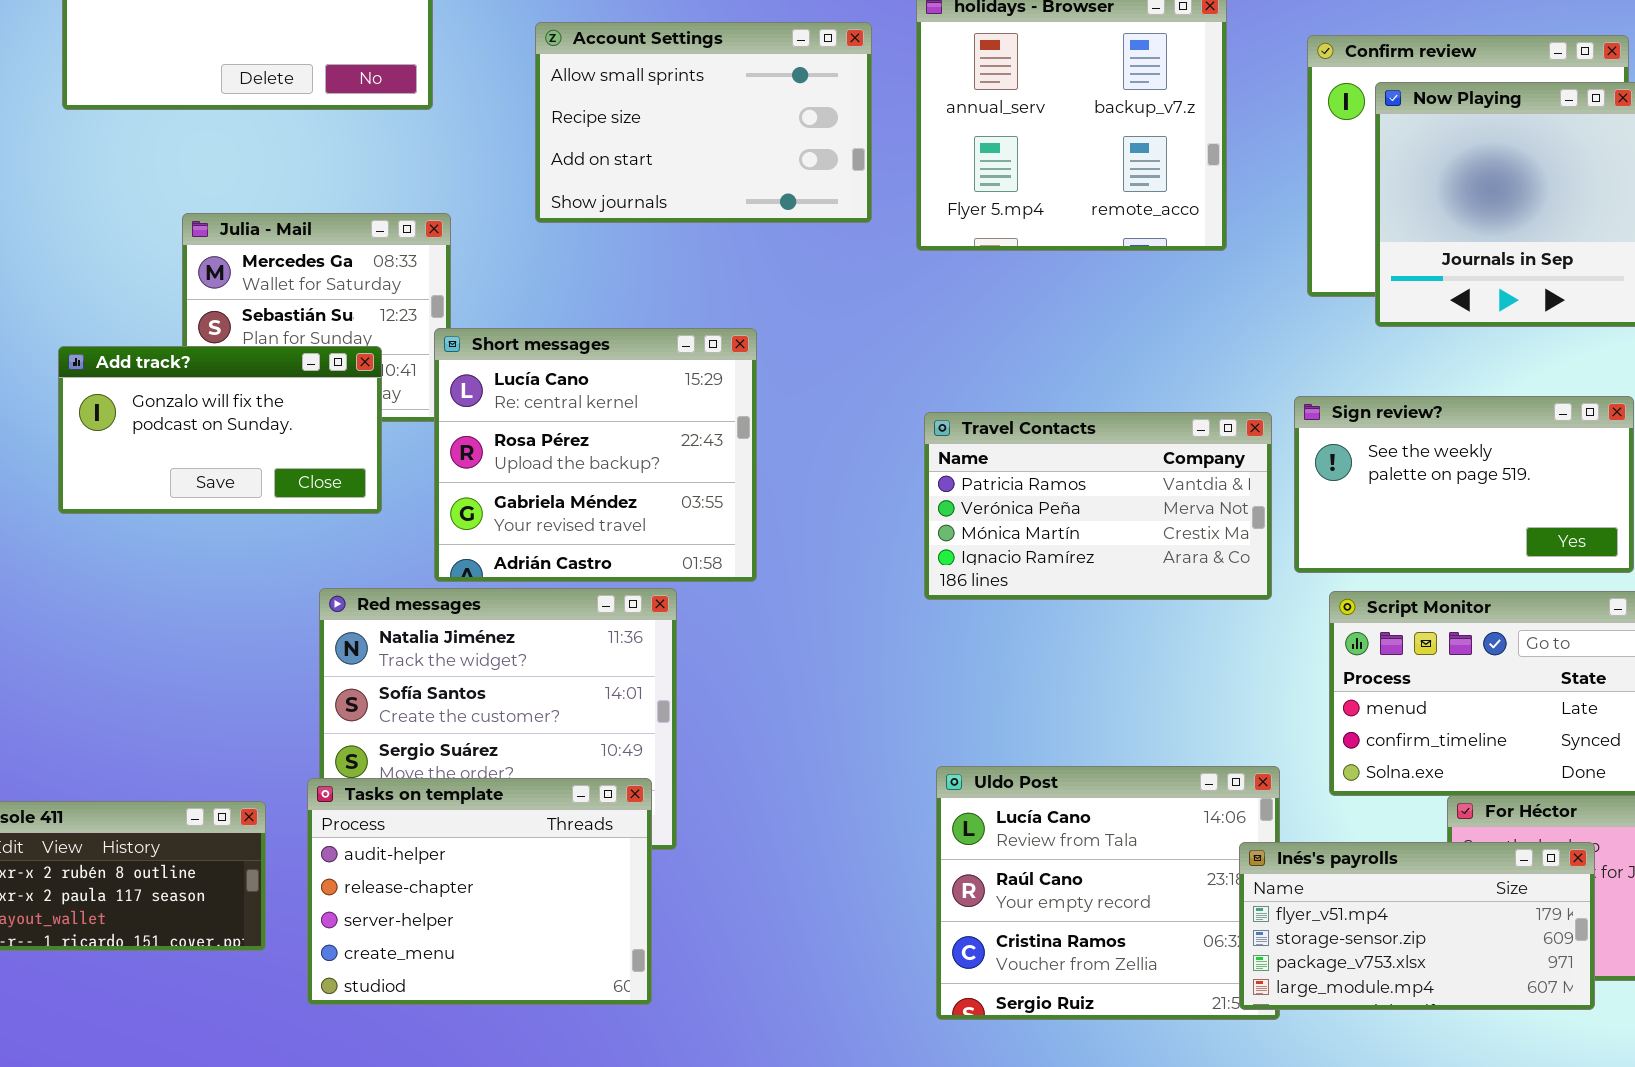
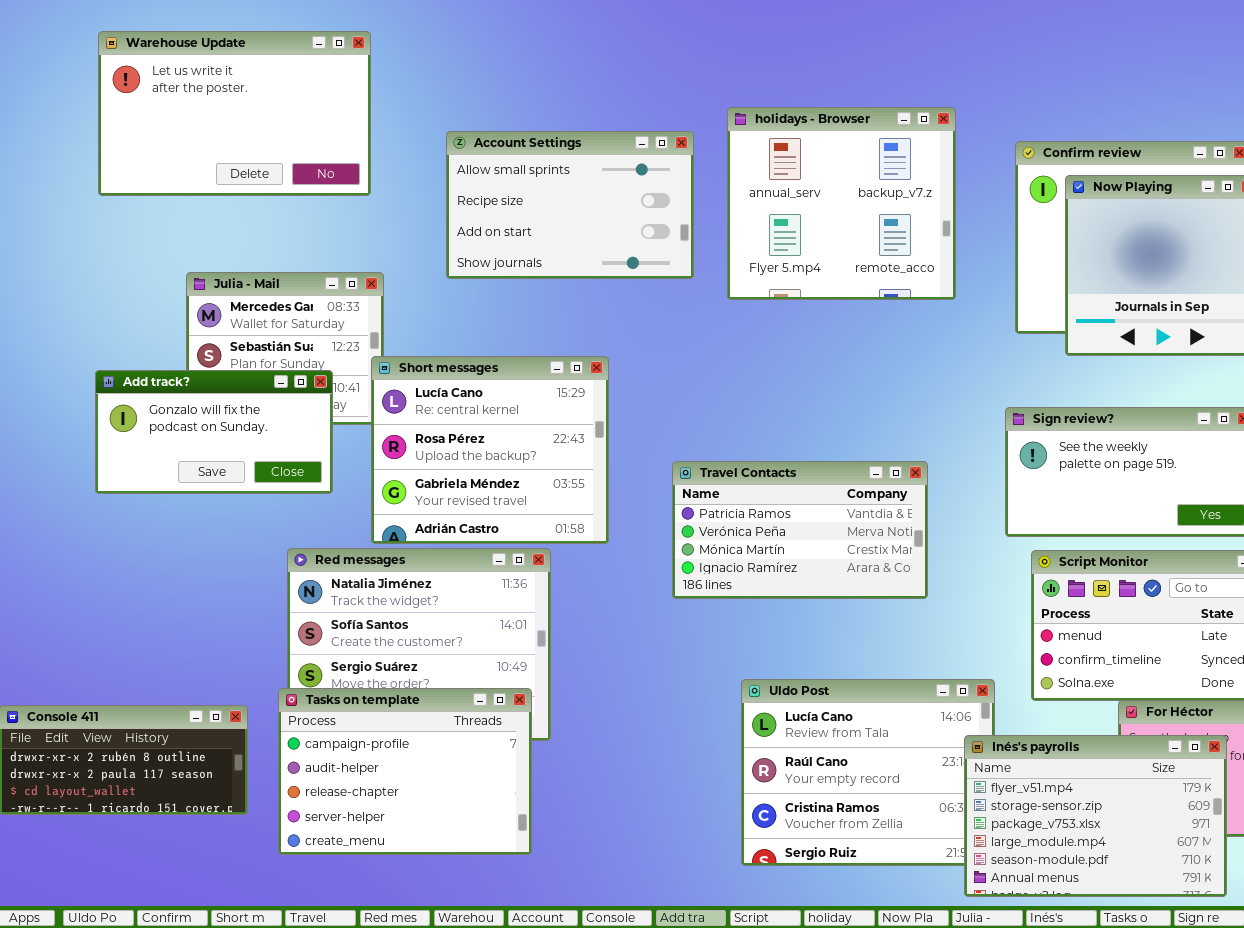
Travel Contacts: [924,412,1272,600] -> [672,461,928,599], moved
Tasks on template: [307,778,652,1005] -> [278,688,532,855], scrolled up 1 row
Inés's payrolls: [1239,842,1595,1010] -> [964,735,1227,897], resized

